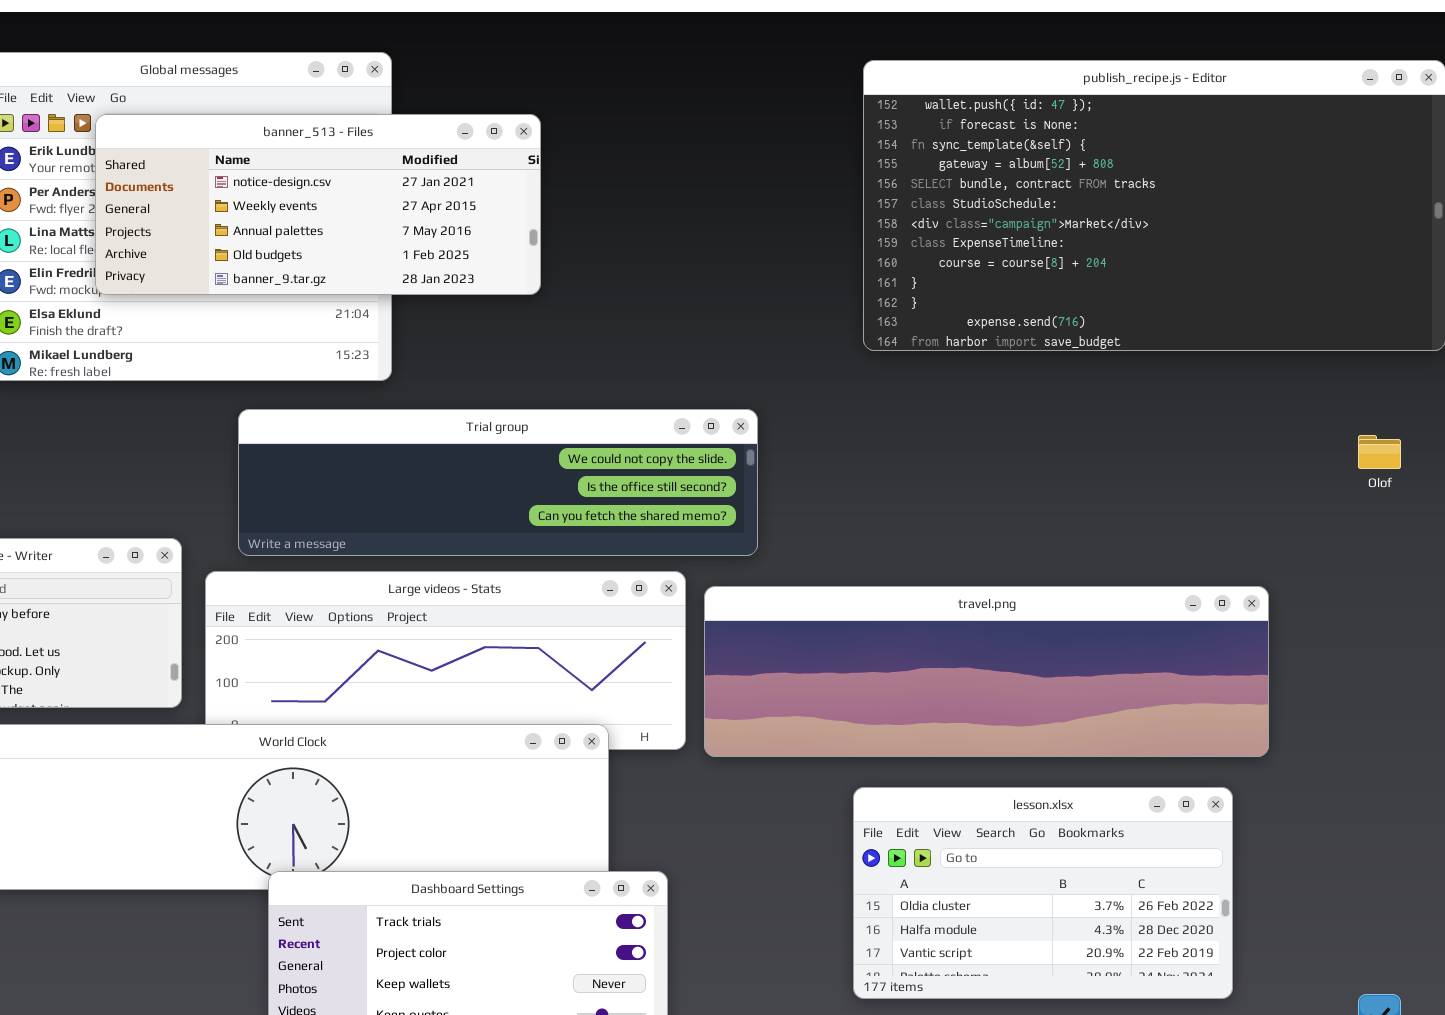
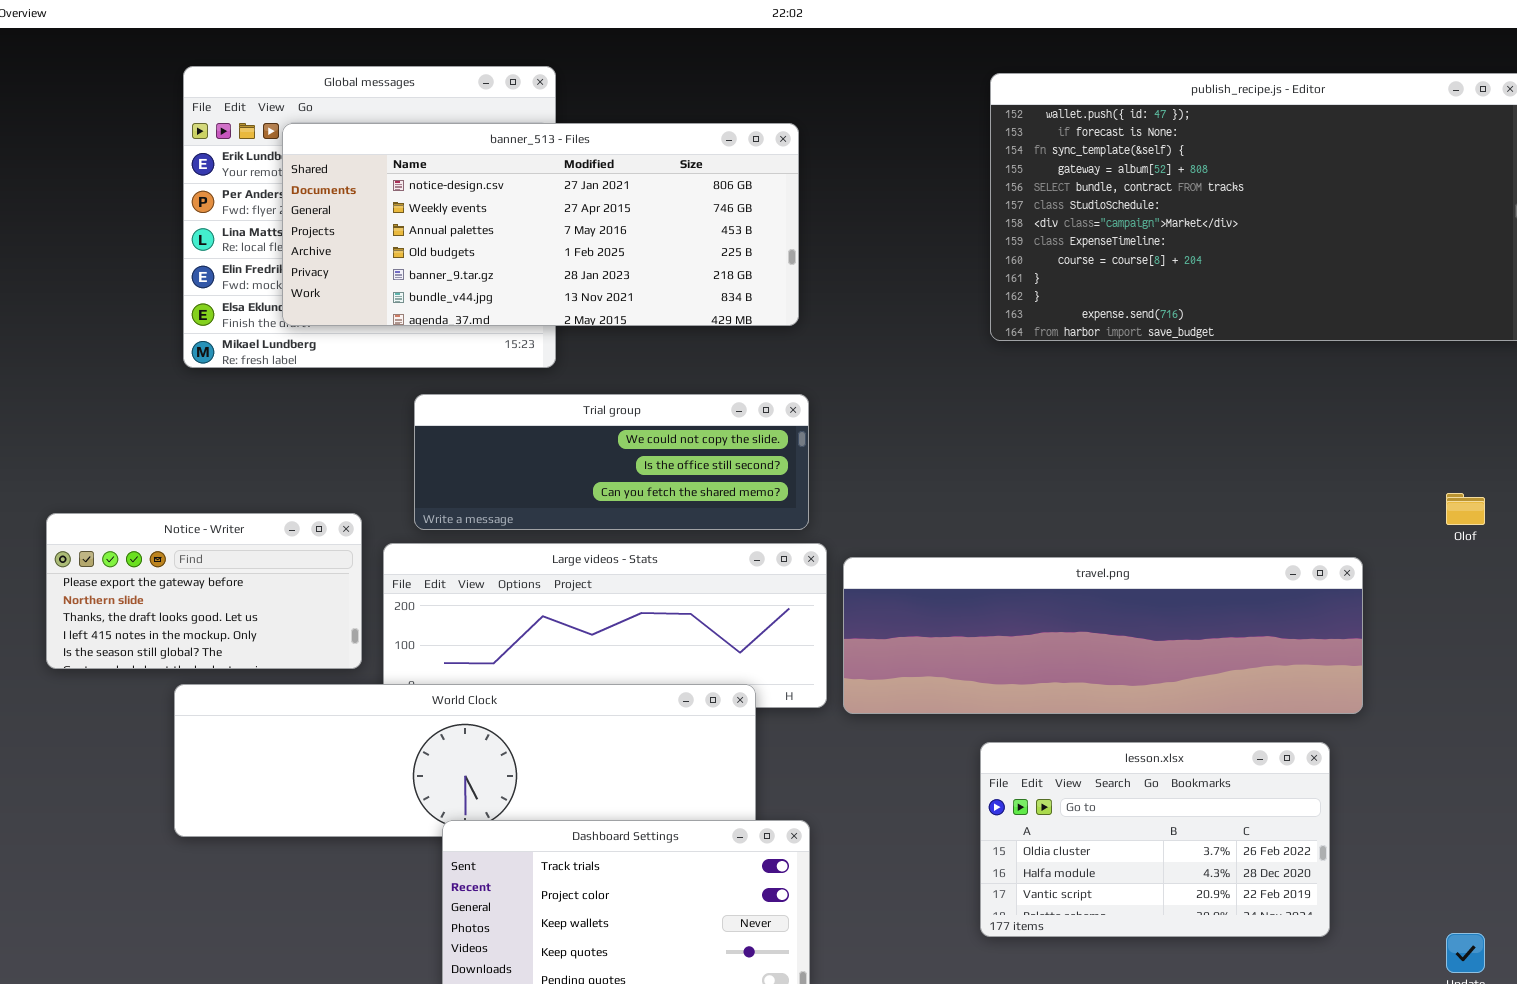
banner_513 - Files: [95,114,541,295] -> [282,123,799,326], resized
Trial group: [238,409,758,556] -> [414,394,809,530], resized
Olof: [1358,435,1401,469] -> [1446,493,1485,525], moved

